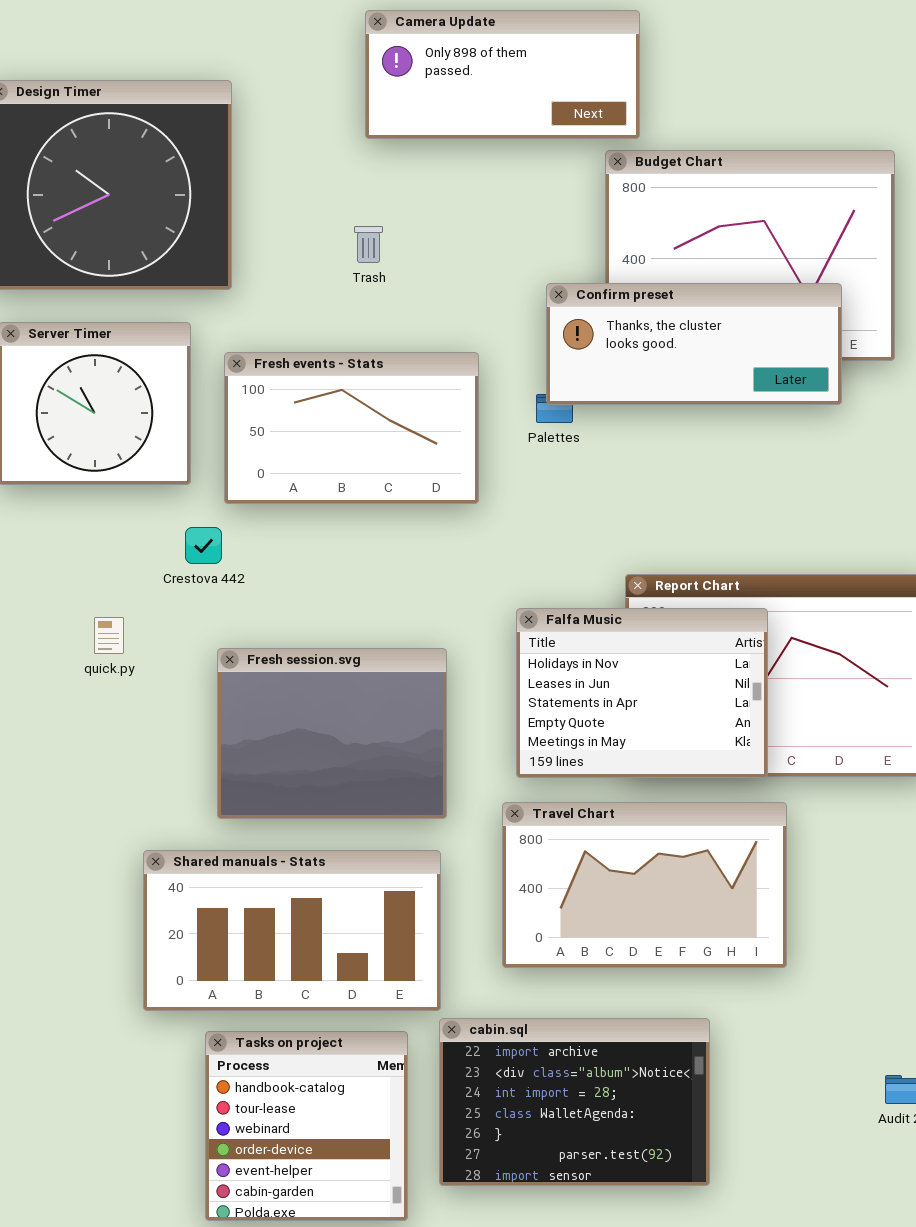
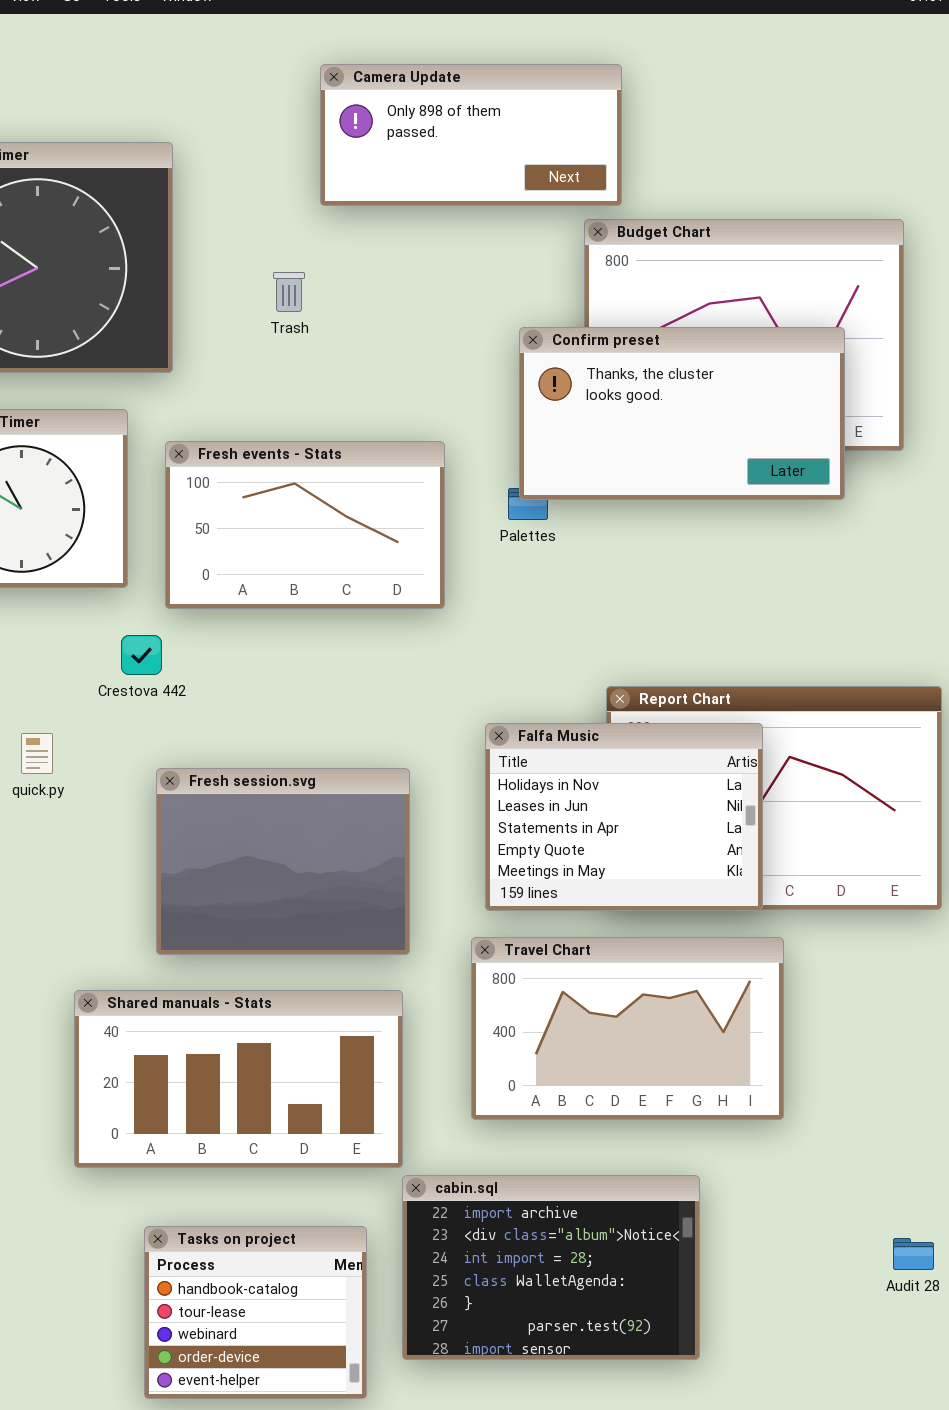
Trash: [354,226,383,263] -> [273,272,305,312], moved
Confirm preset: [546,283,842,405] -> [519,327,845,500], resized
Tasks on project: [205,1031,408,1221] -> [144,1226,367,1399], resized

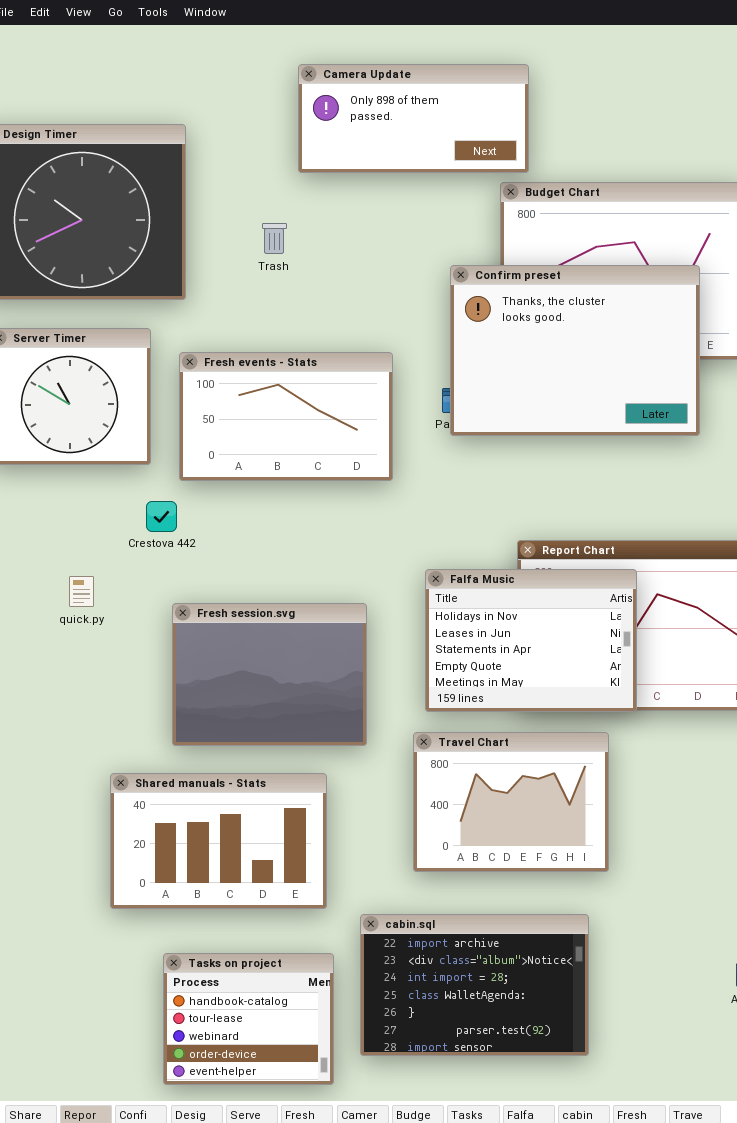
Confirm preset: [519,327,845,500] -> [450,265,700,436], resized
Travel Chart: [471,937,784,1120] -> [413,732,609,872], resized
Shared manuals - Stats: [74,990,403,1168] -> [110,773,327,909], resized

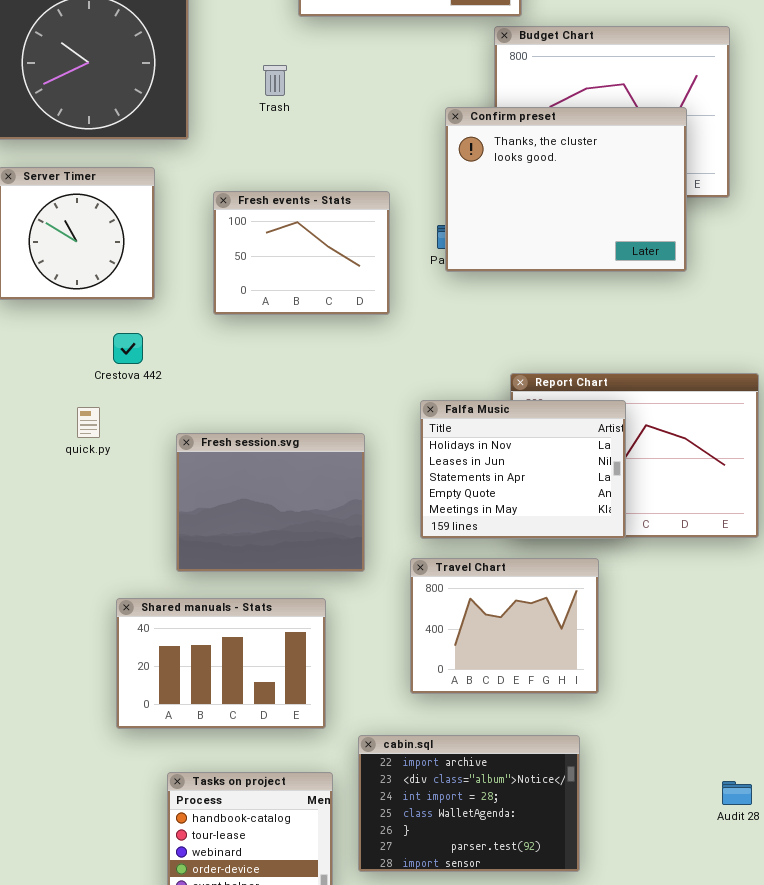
Fresh events - Stats: [179,352,393,481] -> [213,191,390,315], resized
Crestova 442: [146,501,177,532] -> [113,333,143,364], moved

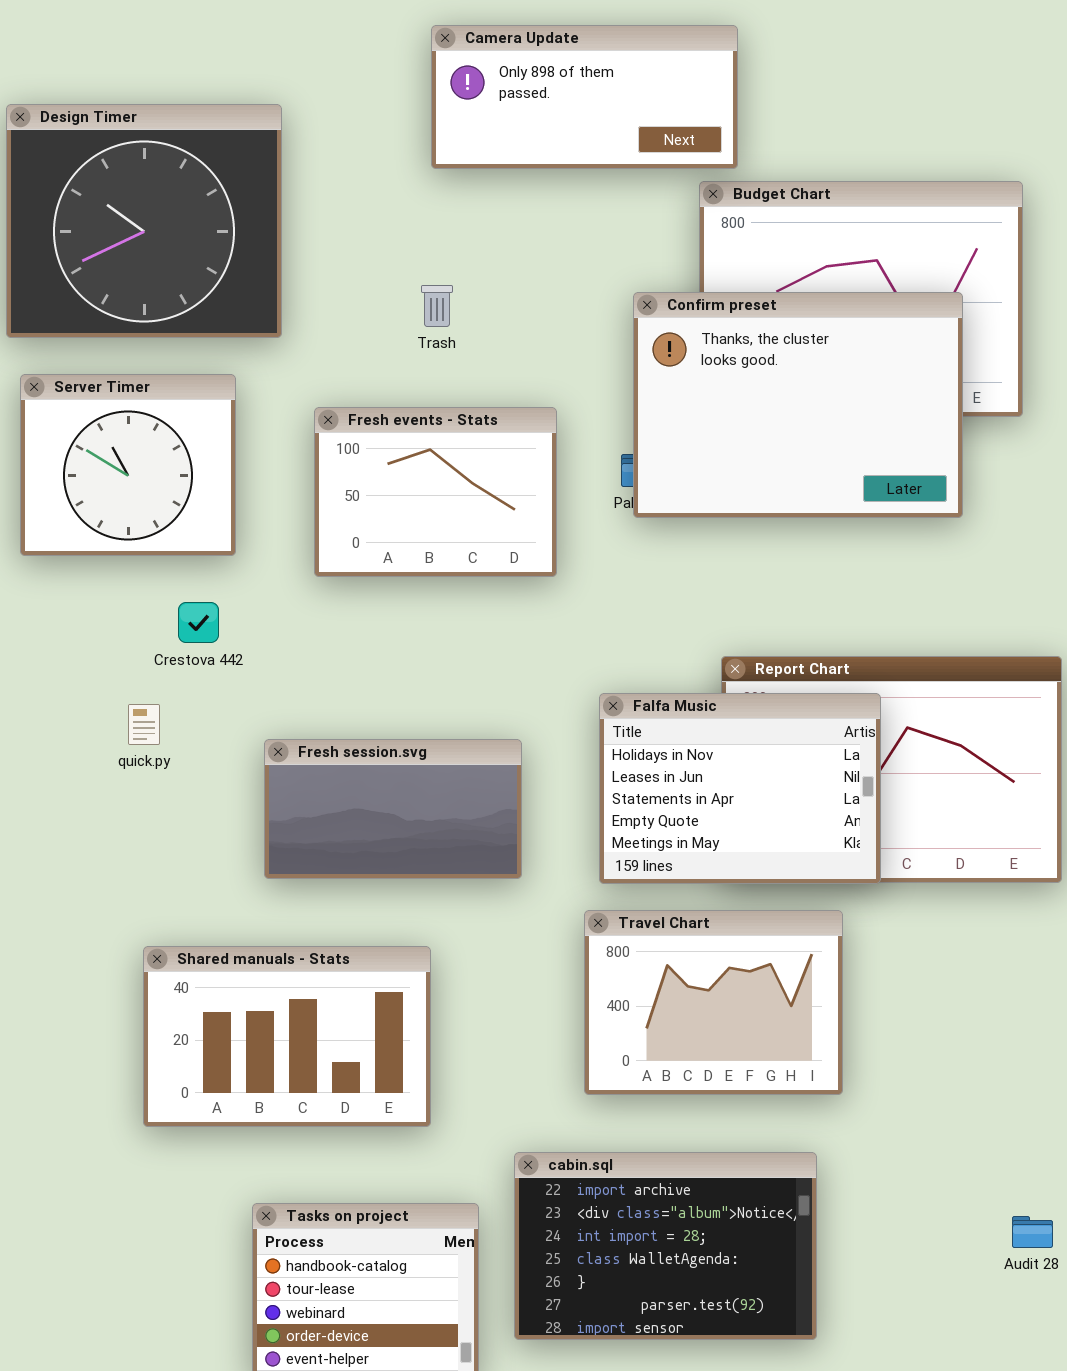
Trash: [263,65,287,96] -> [421,285,453,327], moved
Fresh session.svg: [176,433,365,572] -> [264,739,522,879], resized
Shared manuals - Stats: [116,598,326,729] -> [143,946,431,1127], moved

